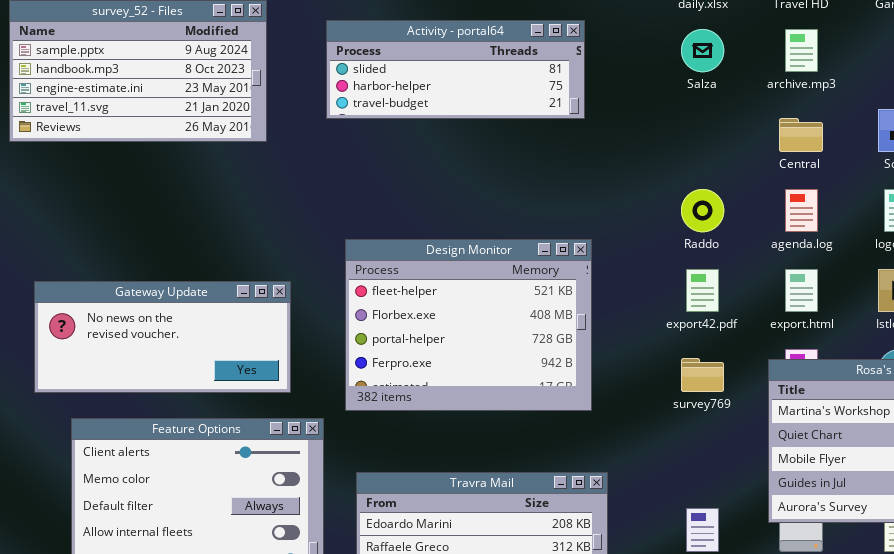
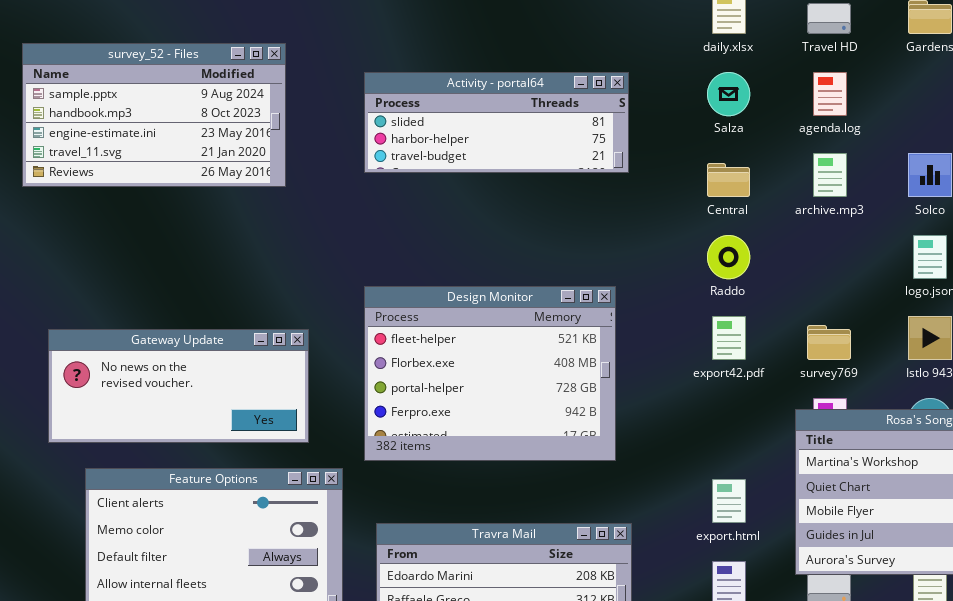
Activity - portal64: [326,20,585,119] -> [364,72,629,173], moved
archive.mp3: [785,29,818,72] -> [813,153,847,197], moved
Central: [779,118,823,152] -> [707,163,750,197], moved
agenda.log: [785,189,818,232] -> [813,72,847,116], moved
export.html: [785,269,818,312] -> [712,479,746,523], moved
survey769: [681,358,724,392] -> [807,325,851,360], moved

